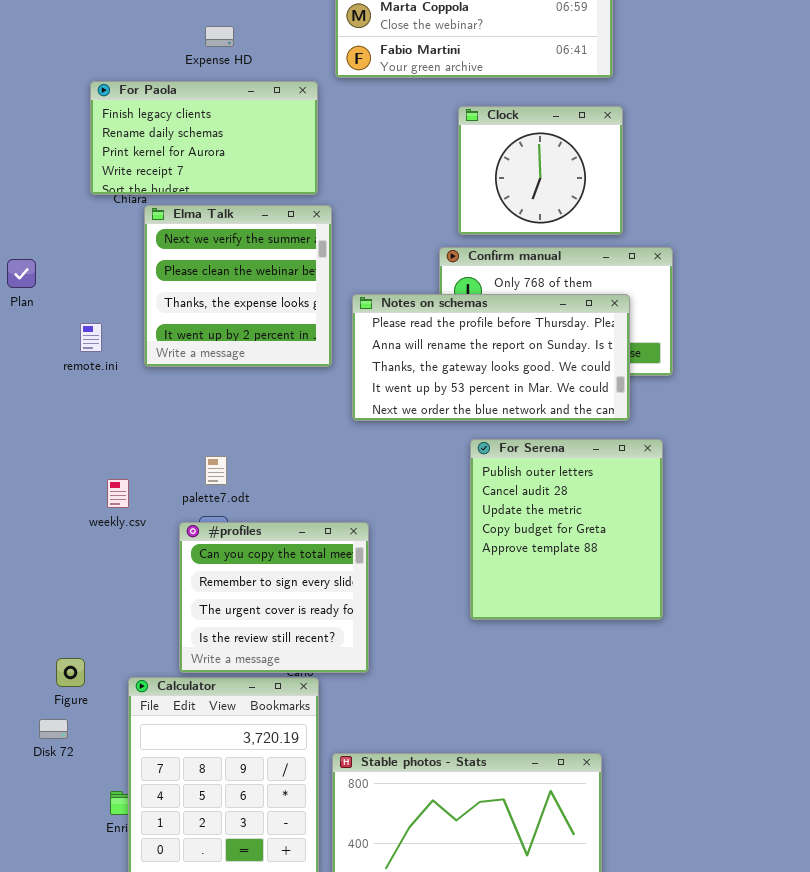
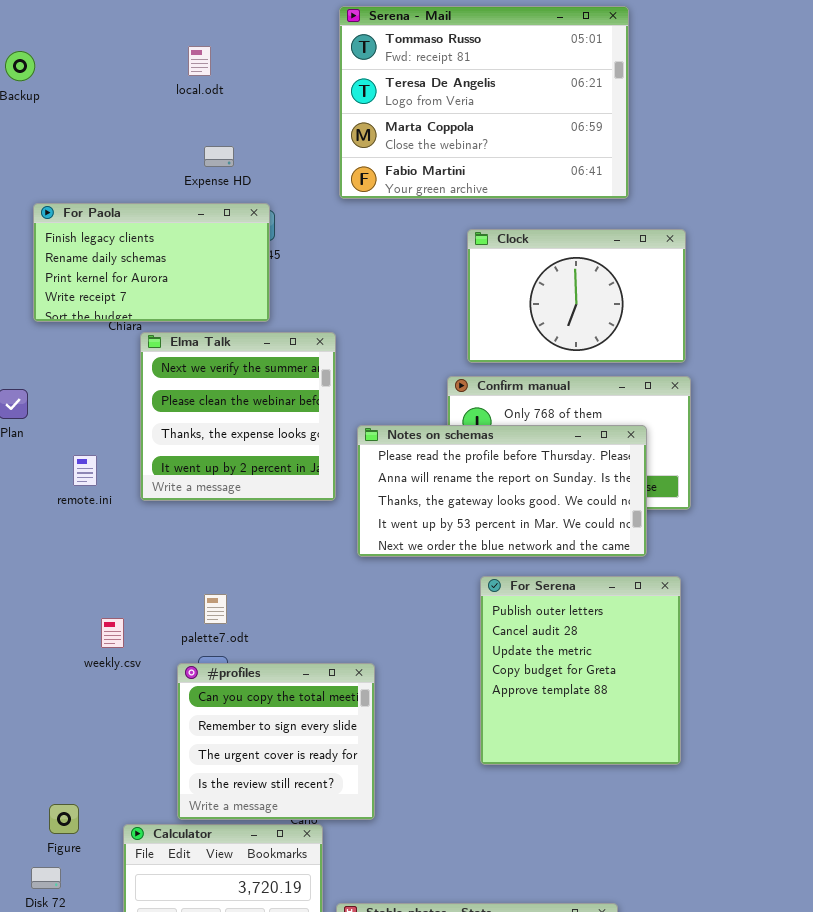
For Paola: [90,81,318,195] -> [33,203,270,322], moved
Clock: [458,106,623,235] -> [467,229,686,363], resized

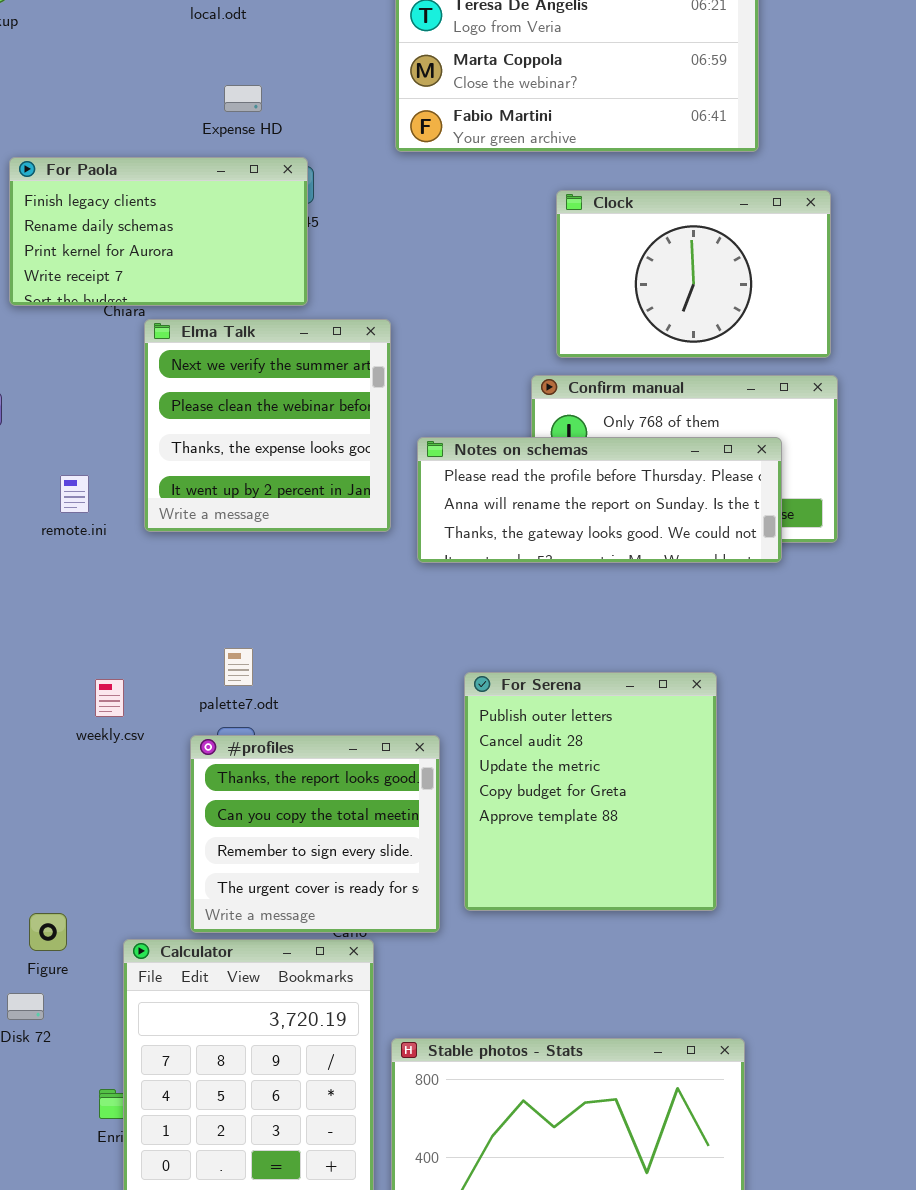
Notes on schemas: [357,425,647,557] -> [417,437,782,563], resized
For Serena: [480,576,681,765] -> [464,672,717,911], moved
#profiles: [177,663,375,820] -> [190,735,440,933], scrolled up 1 row

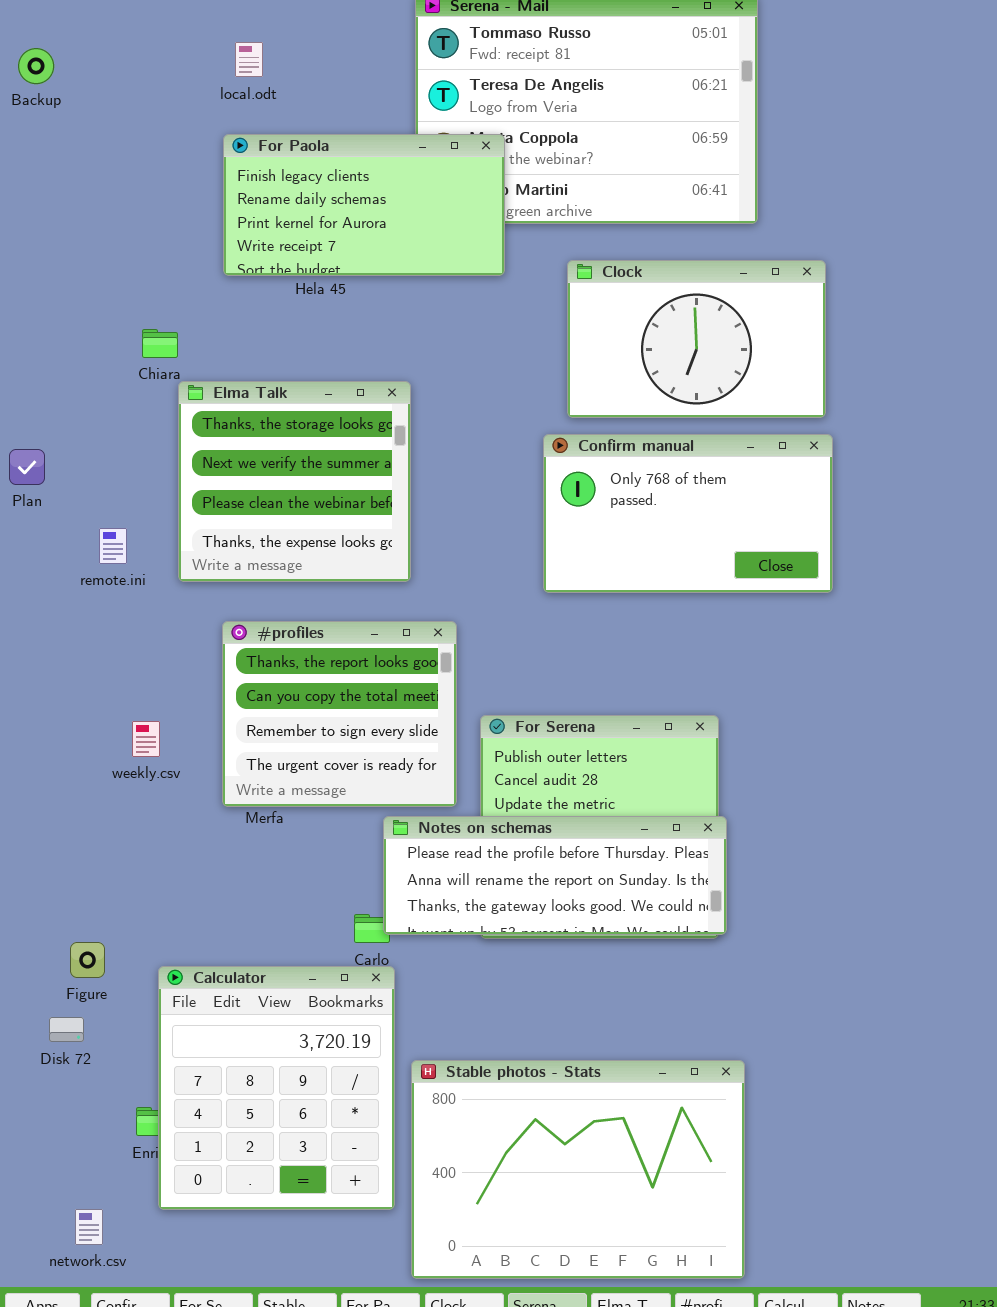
For Paola: [9,157,308,306] -> [223,134,505,276], moved
Elma Talk: [144,319,391,532] -> [178,381,411,582], scrolled up 1 row
Notes on schemas: [417,437,782,563] -> [383,816,727,935], moved
#profiles: [190,735,440,933] -> [222,621,457,807], moved

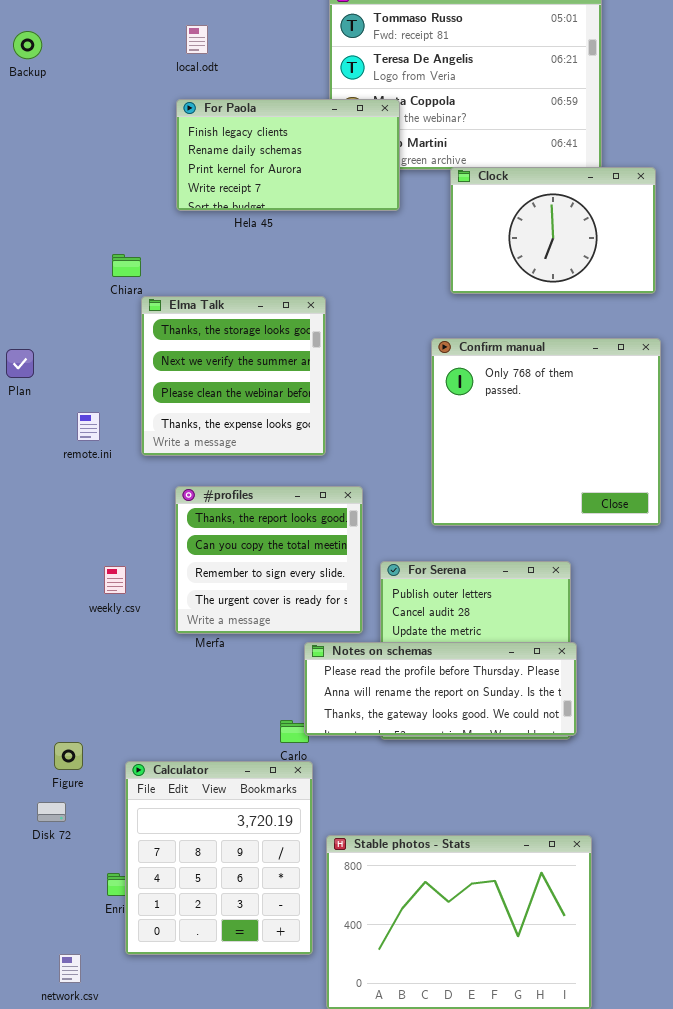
Clock: [567,260,826,418] -> [450,167,656,294], moved
Confirm manual: [543,434,833,593] -> [431,338,661,526], resized

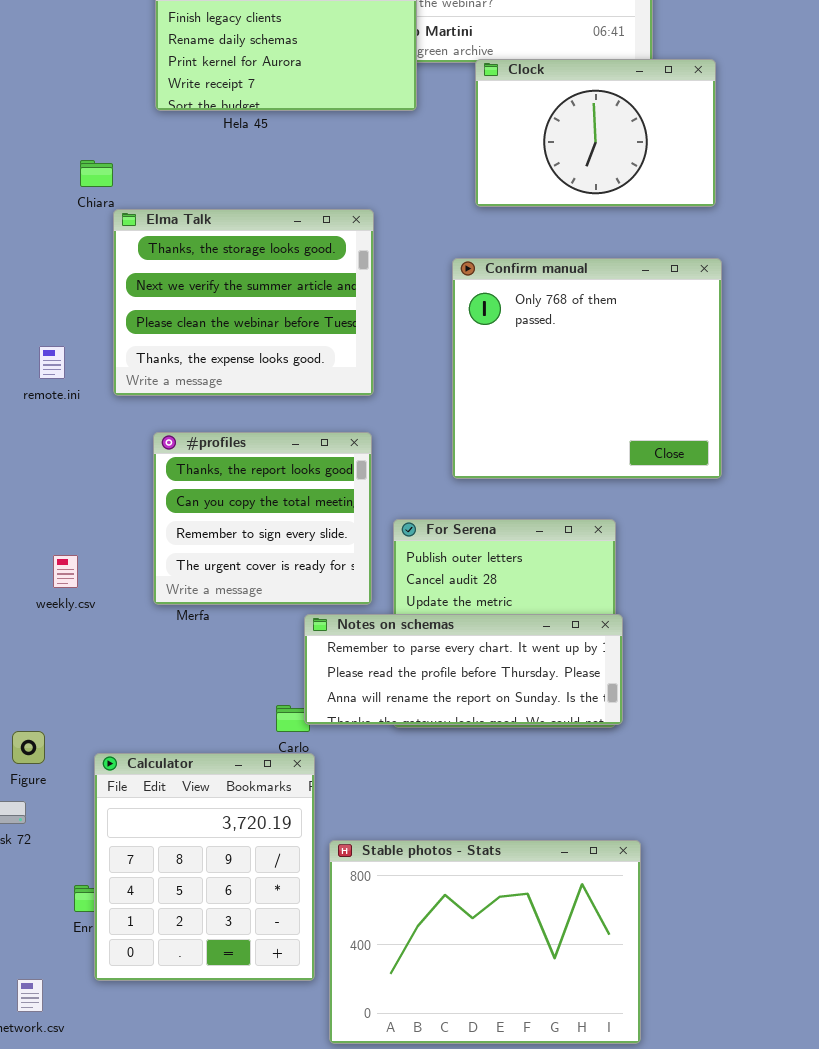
Elma Talk: [141,296,326,456] -> [113,209,374,396], resized
weekly.csv: [104,566,126,594] -> [53,555,78,588], moved
Notes on schemas: [304,642,577,736] -> [304,614,623,725], scrolled up 1 row

